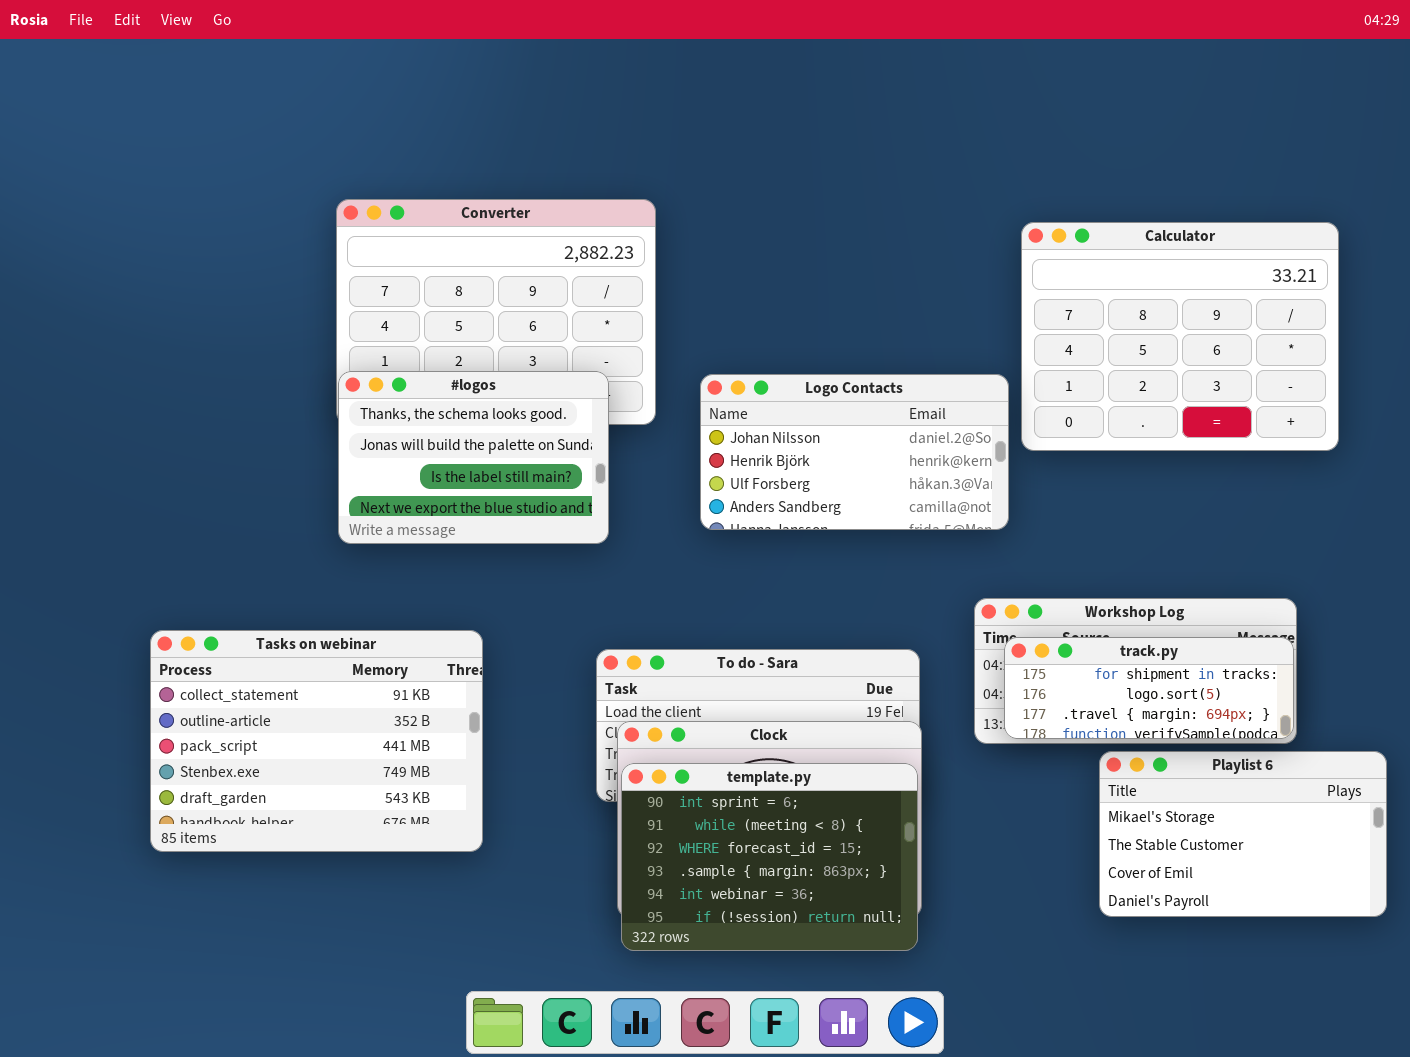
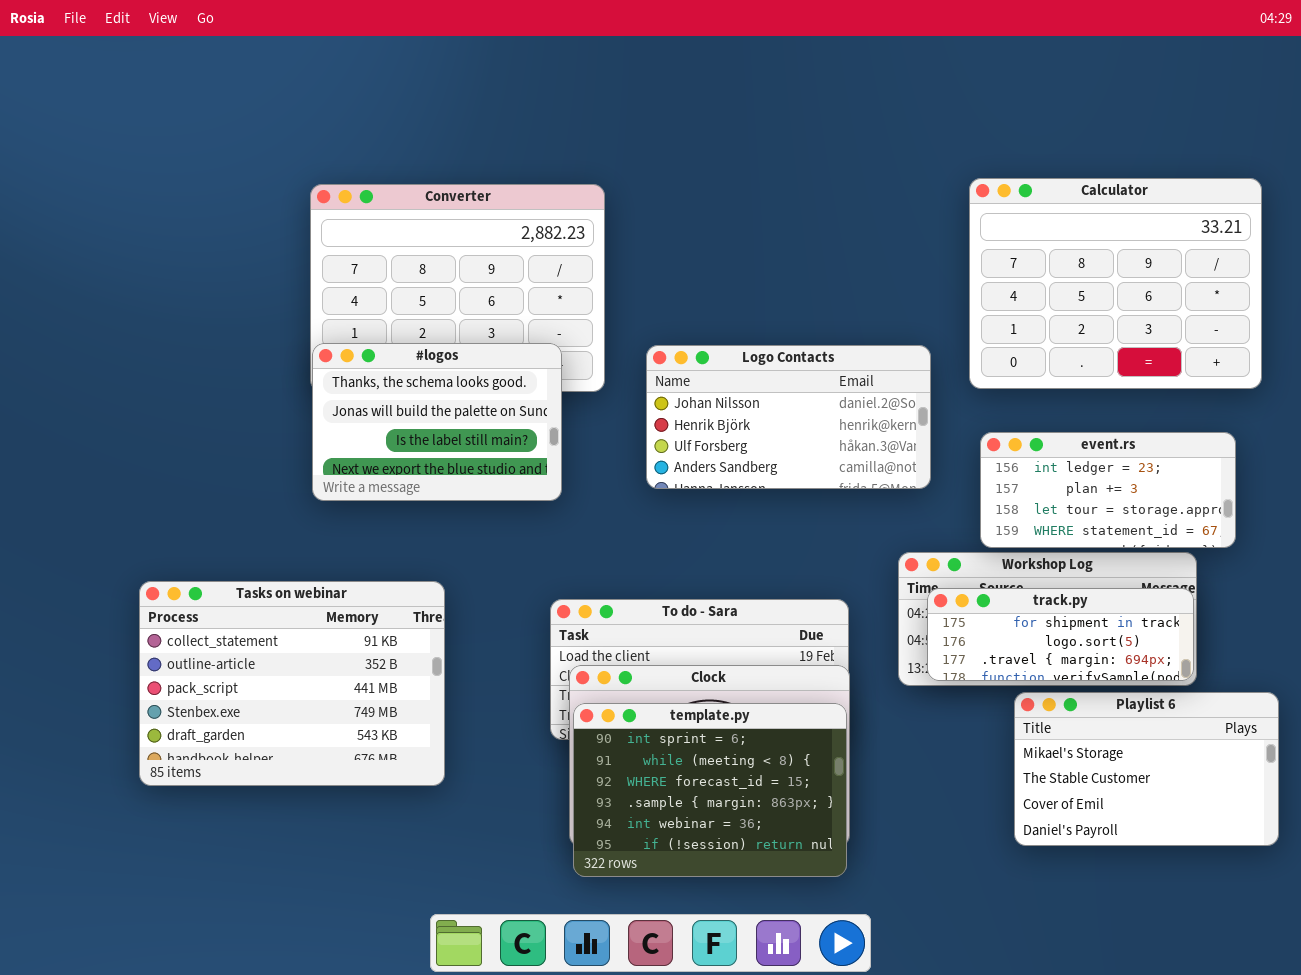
Calculator: [1021,222,1339,451] -> [969,178,1262,389], moved
event.rs: none -> [980,432,1236,548], opened

